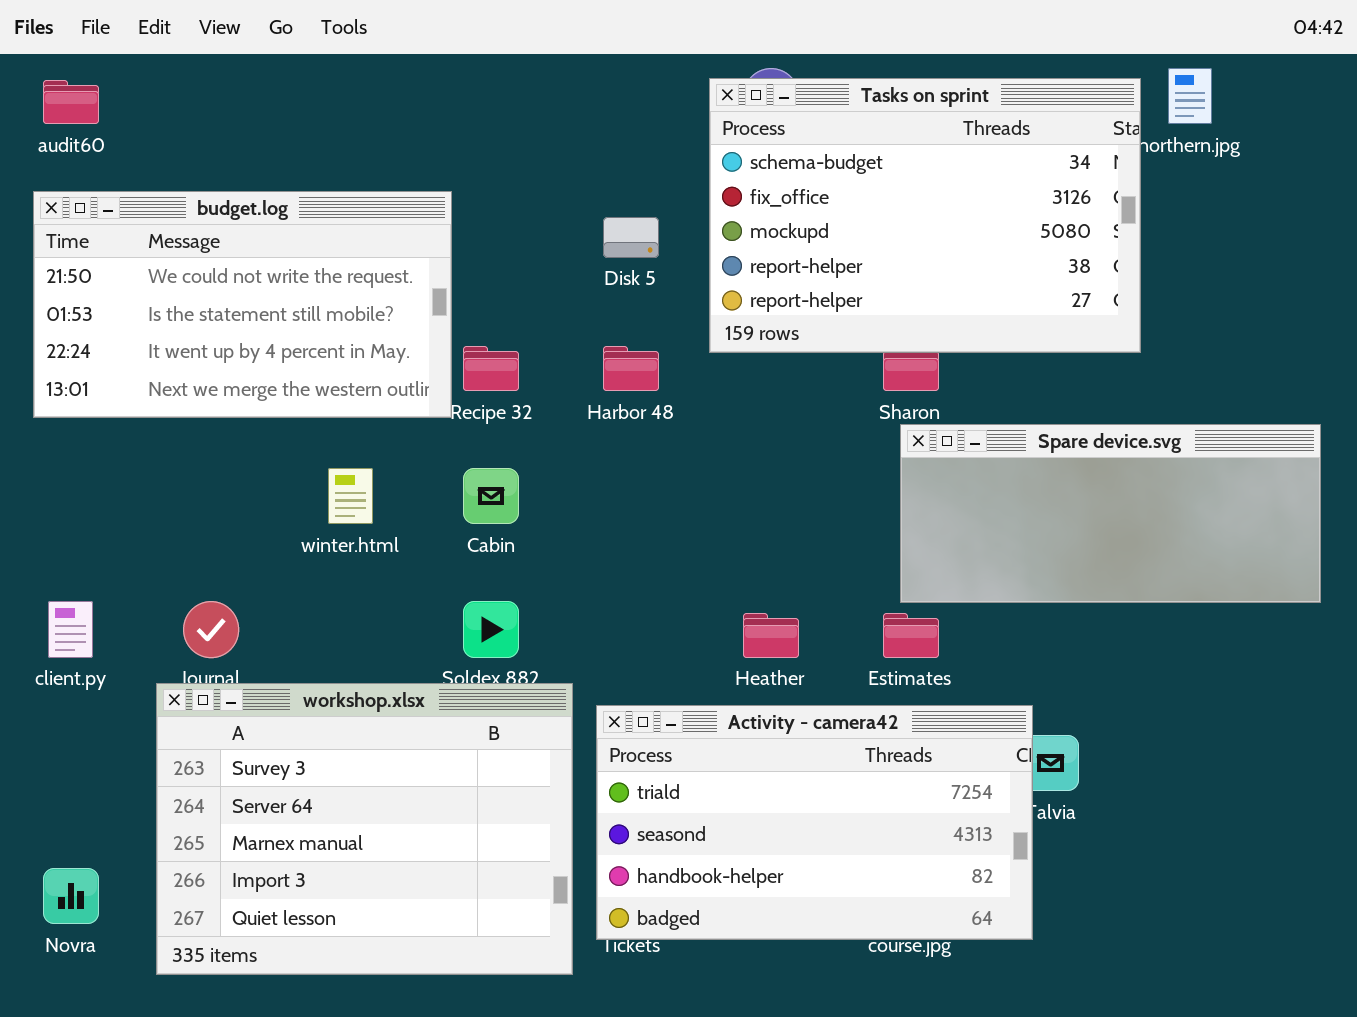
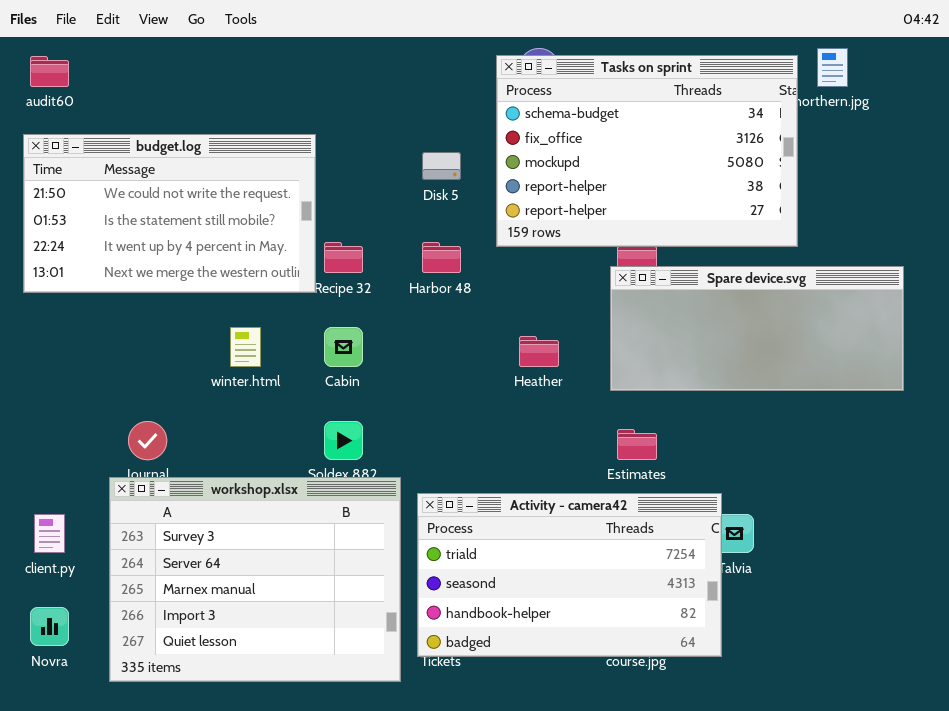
Spare device.svg: [900,424,1321,603] -> [610,266,904,391], moved
client.py: [48,601,93,658] -> [34,514,65,553], moved
Heather: [743,613,799,658] -> [519,336,559,367], moved

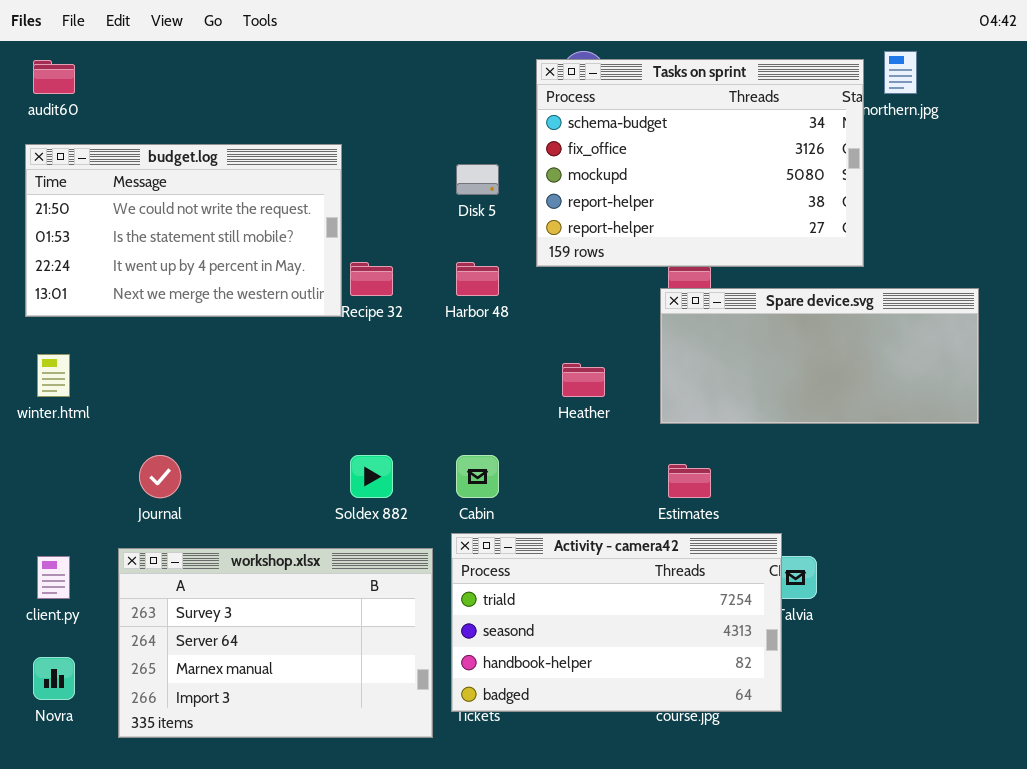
winter.html: [230,327,261,367] -> [37,354,70,397], moved
Cabin: [324,327,363,367] -> [456,455,499,498], moved
workshop.xlsx: [109,477,401,682] -> [118,548,433,738], resized

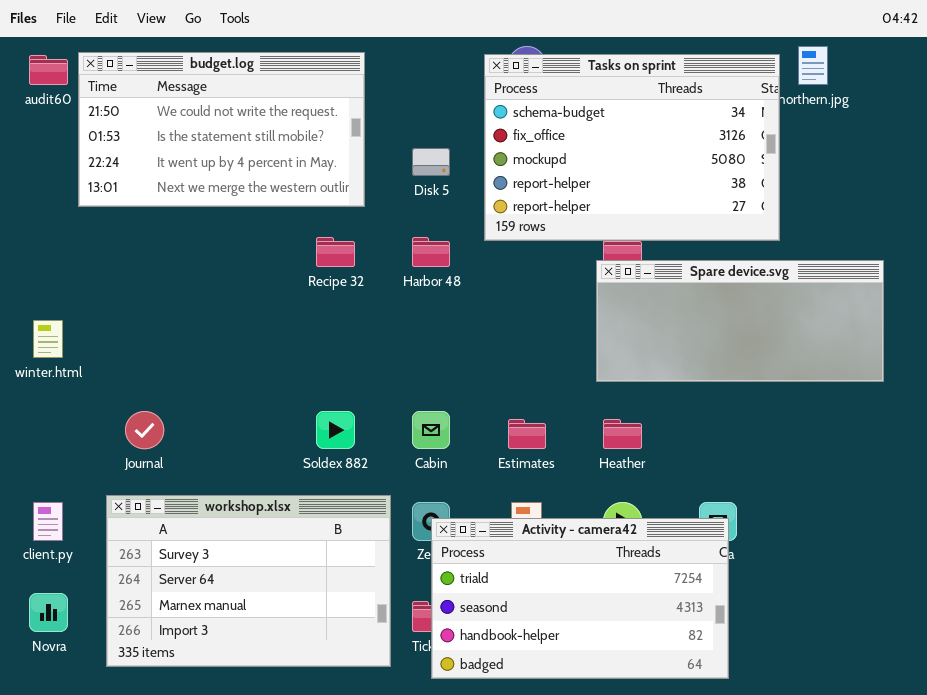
budget.log: [25,144,342,317] -> [78,52,365,207], moved
Heather: [562,363,605,397] -> [603,419,642,449], moved
Estimates: [668,464,711,498] -> [508,419,546,449], moved
Activity - camera42: [451,533,782,712] -> [431,518,729,679], moved

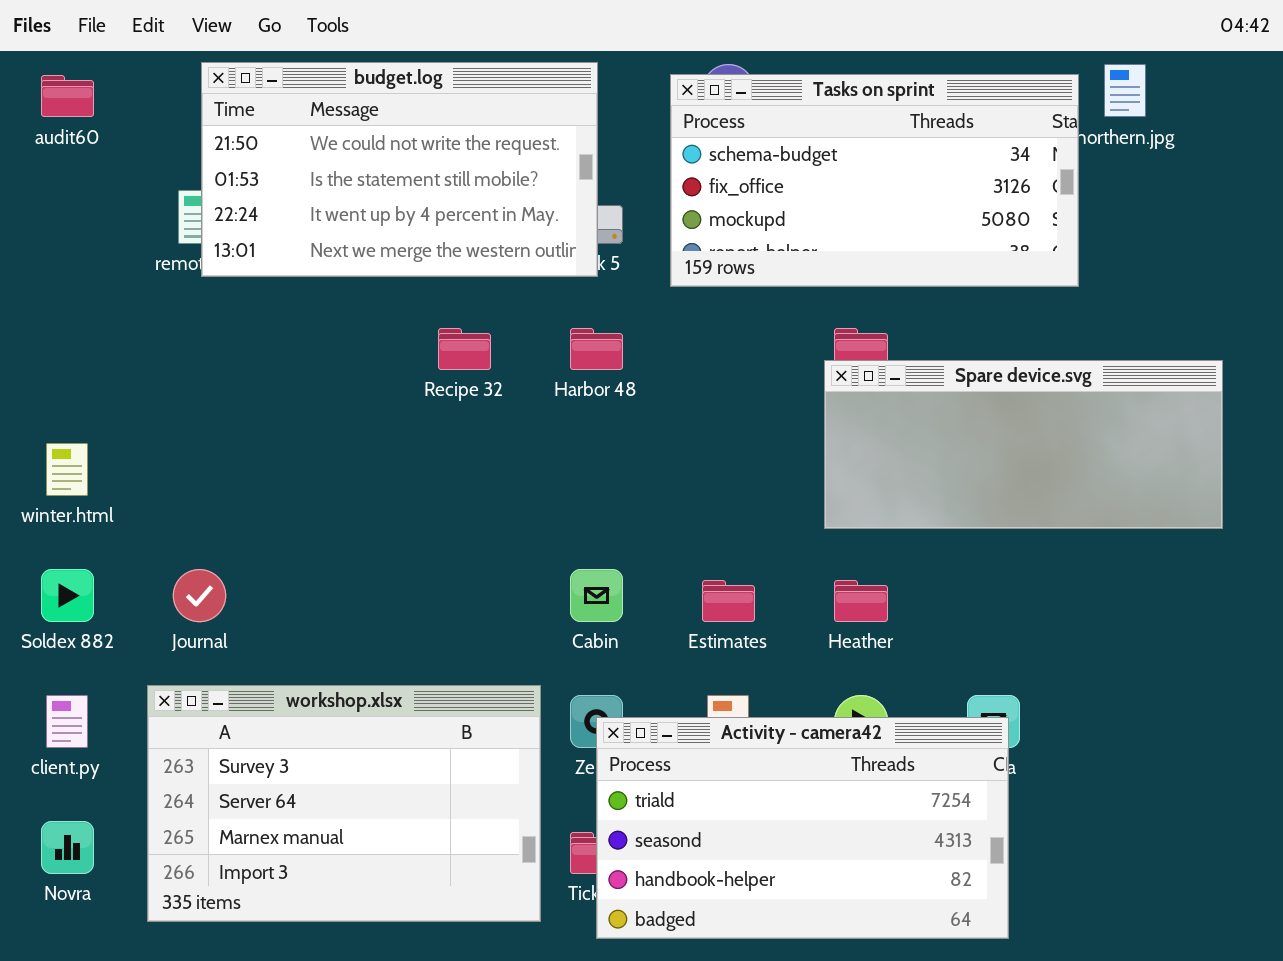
budget.log: [78,52,365,207] -> [201,62,598,277], moved
Tasks on sprint: [484,54,780,241] -> [670,74,1079,287], resized
Soldex 882: [316,411,355,449] -> [41,569,94,622], moved

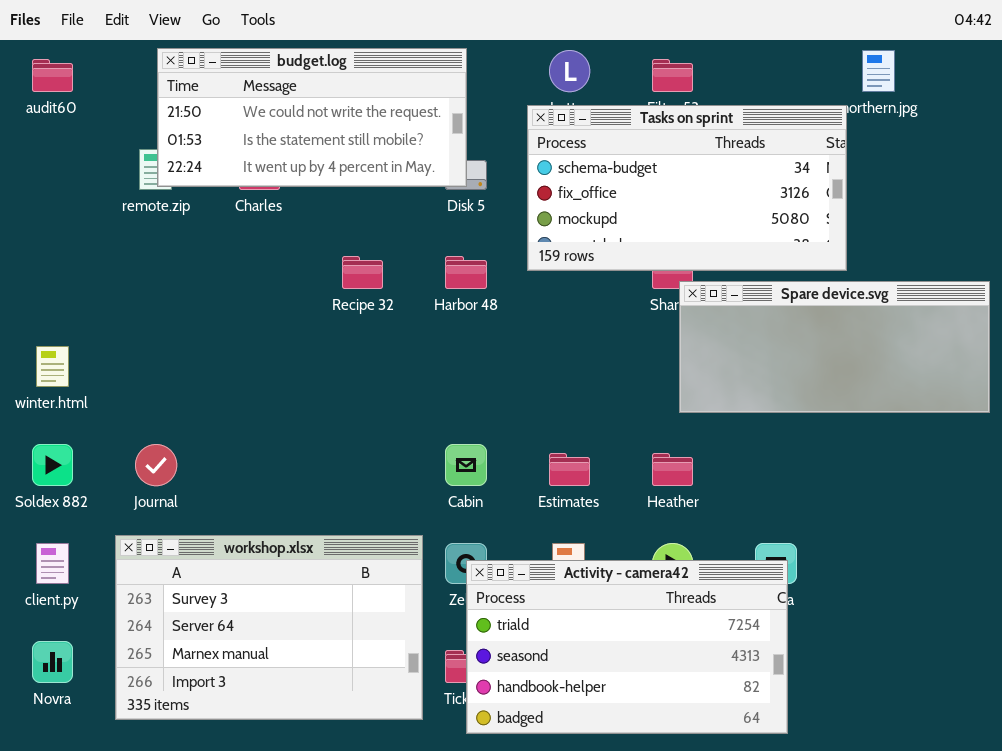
budget.log: [201,62,598,277] -> [157,48,467,187], resized
Tasks on sprint: [670,74,1079,287] -> [527,105,847,271], moved
Spare device.svg: [824,360,1223,529] -> [679,281,990,413], moved

